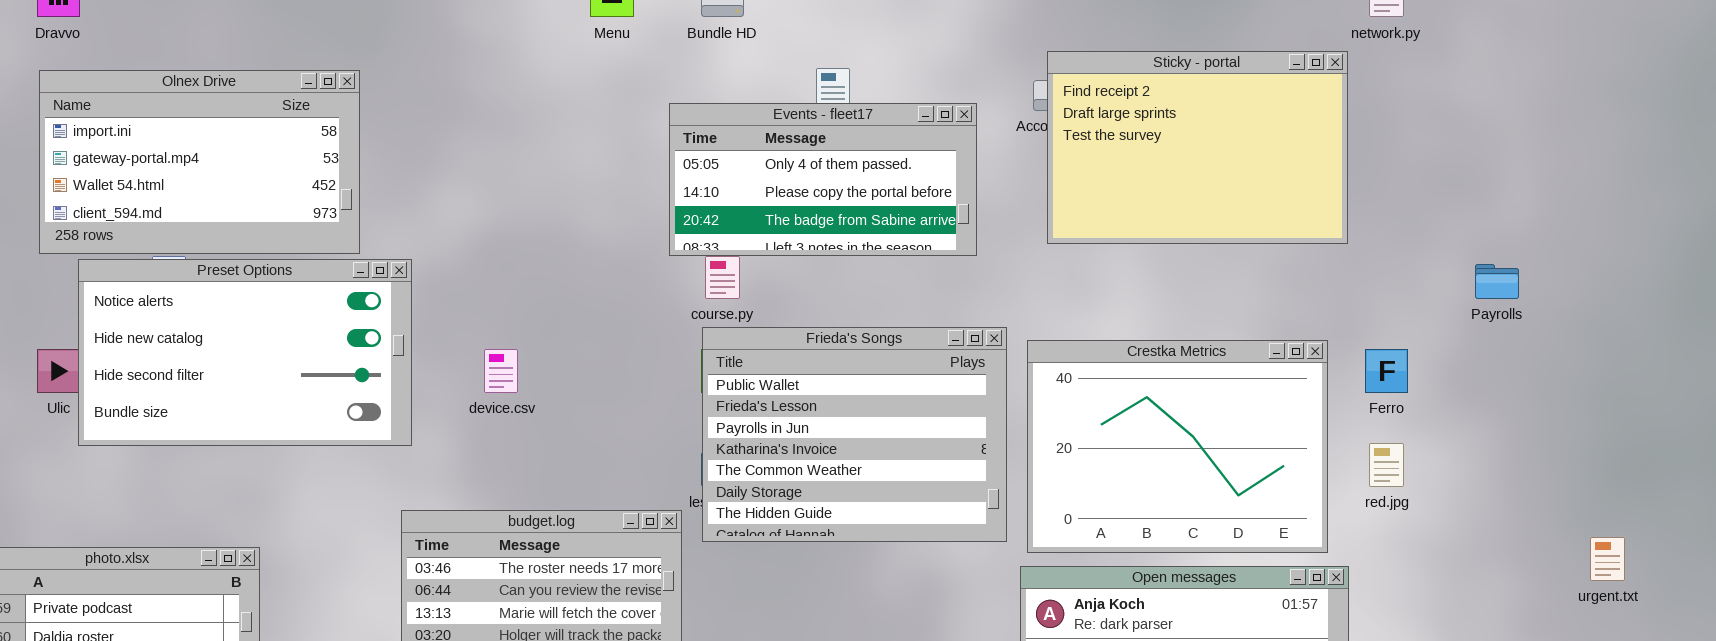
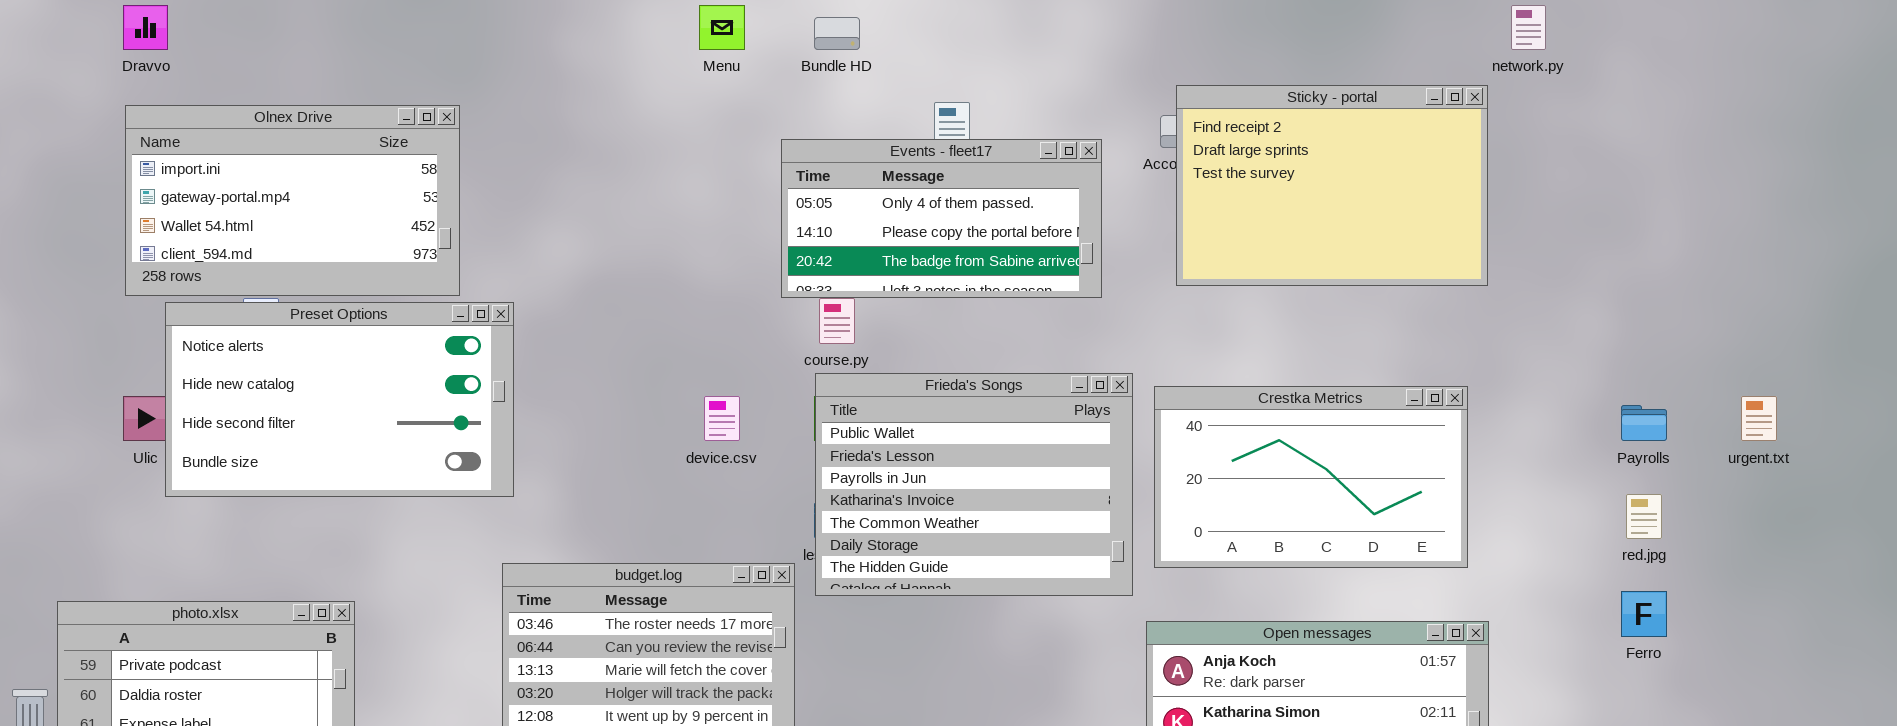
Payrolls: [1475,264,1519,299] -> [1621,405,1667,441], moved
Crestka Metrics: [1027,340,1328,553] -> [1154,386,1468,568], resized
device.csv: [484,349,518,393] -> [704,396,740,441], moved
Ferro: [1365,349,1408,393] -> [1621,591,1667,637], moved
red.jpg: [1369,443,1404,487] -> [1626,494,1662,539], moved
urgent.txt: [1590,537,1625,581] -> [1741,396,1777,441], moved

